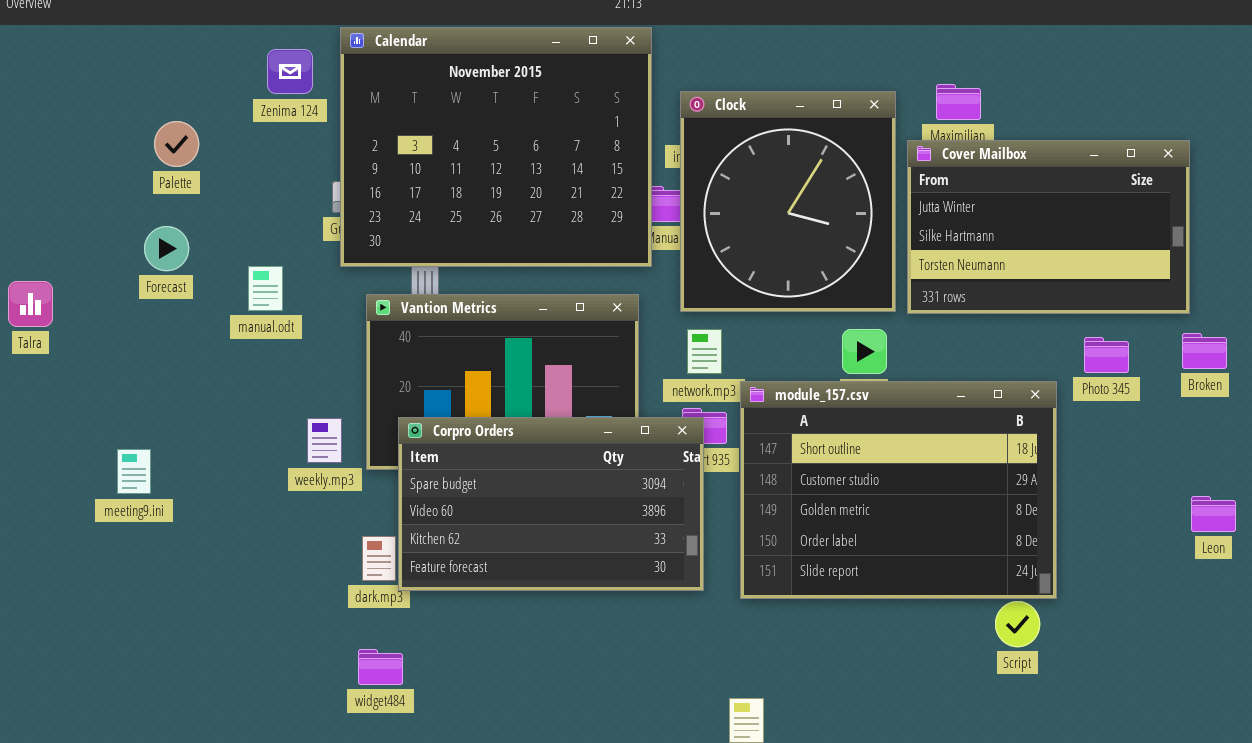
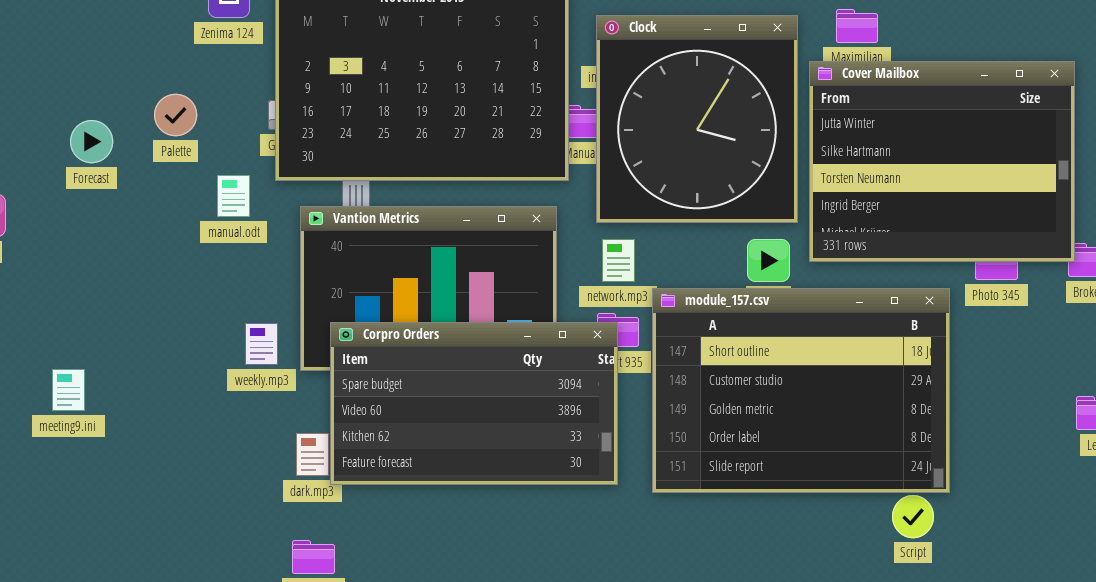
Palette: [154,121,199,167] -> [154,94,197,136], moved
Cover Mailbox: [907,140,1190,314] -> [809,61,1075,262], resized
Forecast: [144,226,189,271] -> [70,120,113,163], moved
manual.odt: [248,266,283,311] -> [217,175,250,217], moved
meeting9.ini: [117,449,151,494] -> [52,369,85,411], moved

